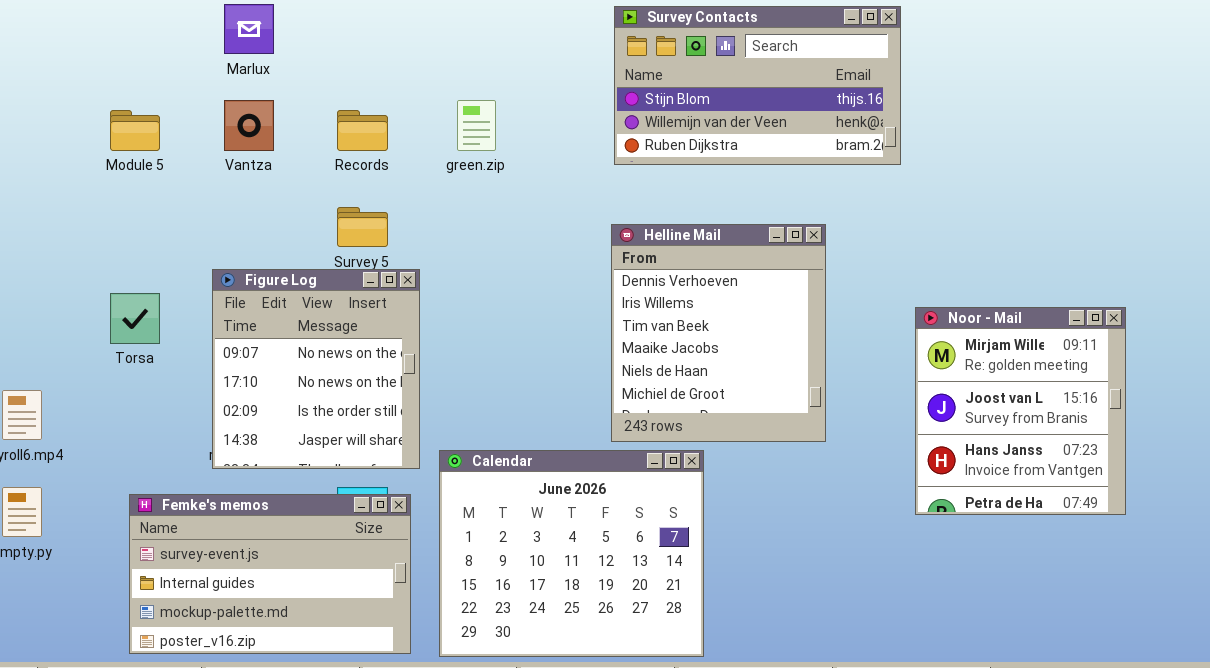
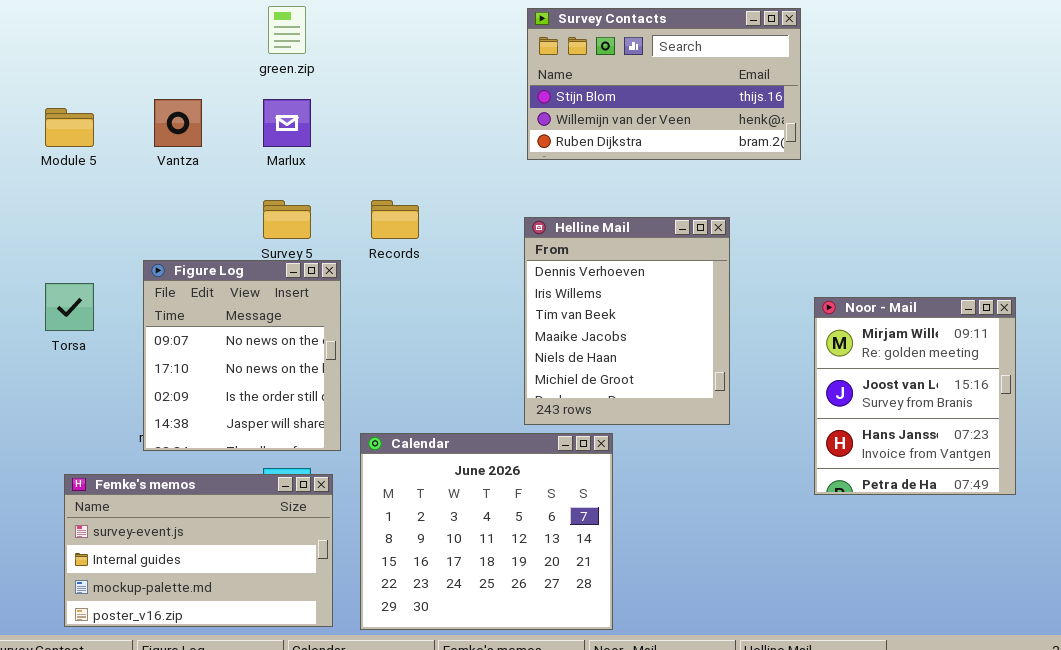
Marlux: [224,4,274,54] -> [263,99,311,147], moved
green.zip: [457,100,496,151] -> [268,6,306,54], moved
Records: [337,110,388,151] -> [371,200,419,239], moved

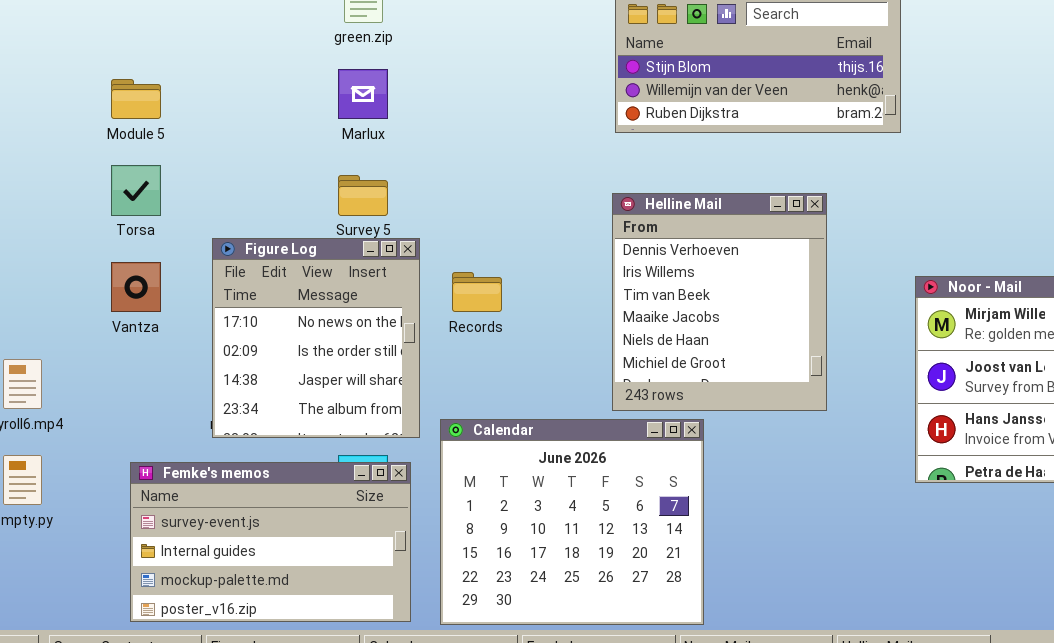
Vantza: [154,99,202,147] -> [111,262,161,312], moved
Records: [371,200,419,239] -> [452,272,502,312], moved
Figure Log: [143,260,341,451] -> [212,238,420,438], scrolled down 1 row
Torsa: [45,283,94,331] -> [111,165,161,216], moved

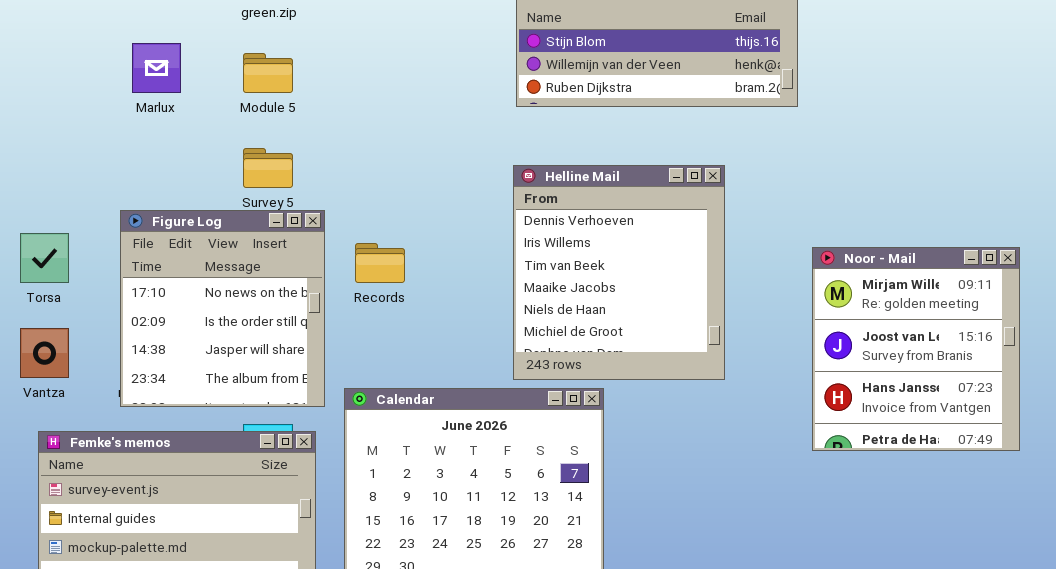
Marlux: [338,69,388,119] -> [132,43,181,93], moved
Module 5: [111,79,161,119] -> [243,53,293,93], moved
Torsa: [111,165,161,216] -> [20,233,69,283], moved
Vantza: [111,262,161,312] -> [20,328,69,378], moved

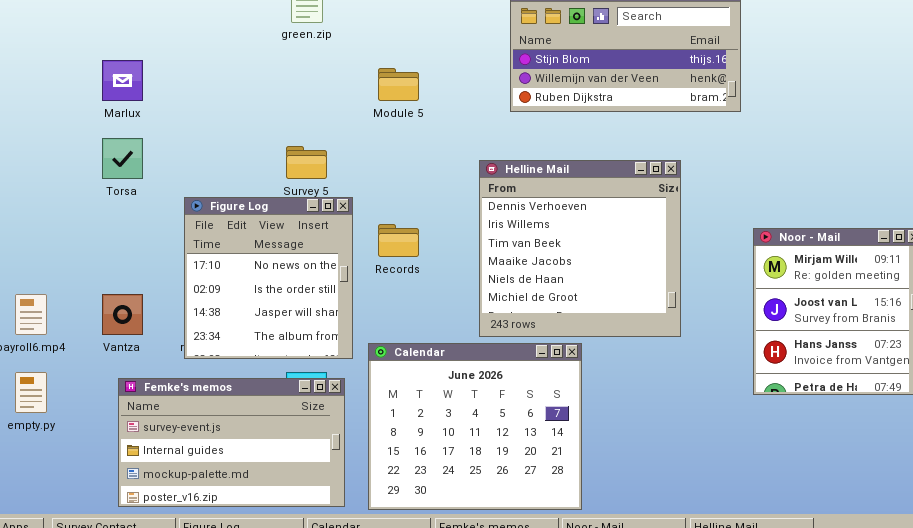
Marlux: [132,43,181,93] -> [102,60,143,101], moved
Module 5: [243,53,293,93] -> [378,68,419,101], moved
Helline Mail: [513,165,725,380] -> [479,160,681,337], resized
Torsa: [20,233,69,283] -> [102,138,143,179], moved

